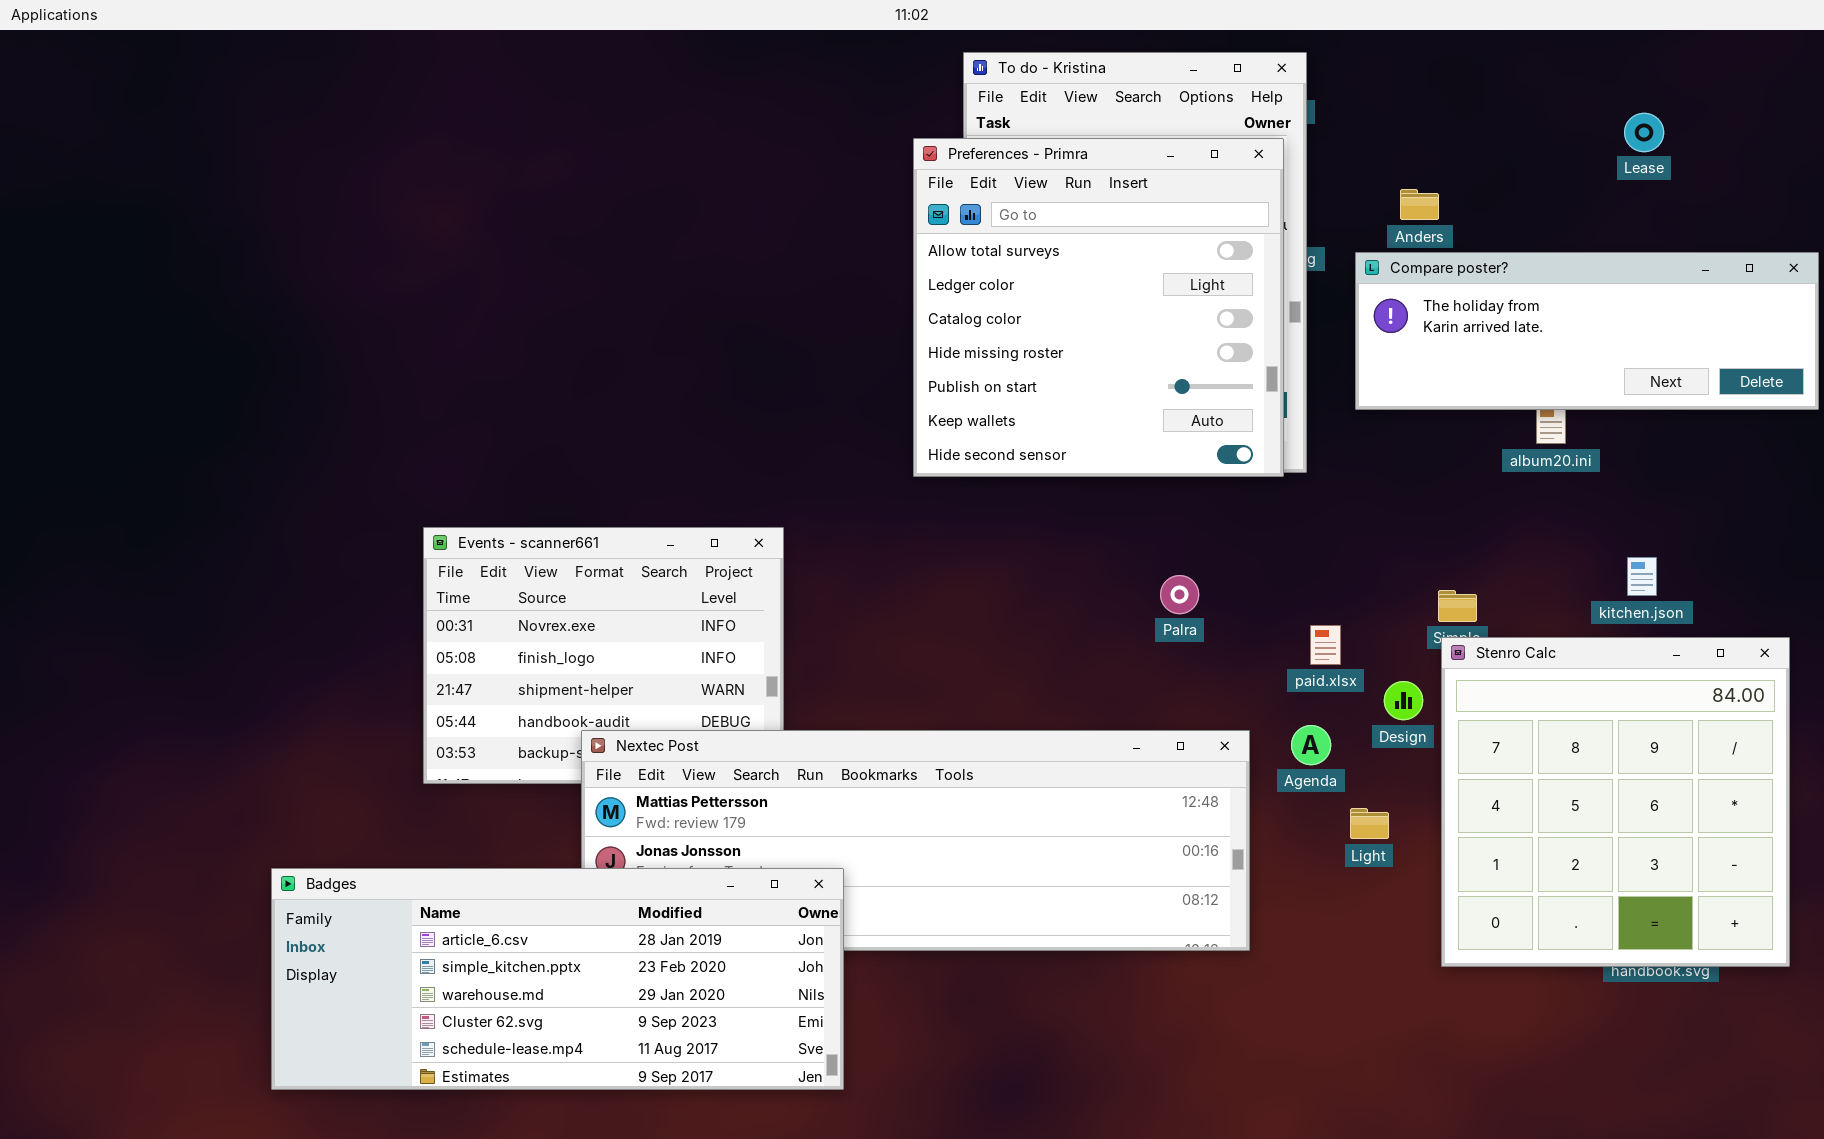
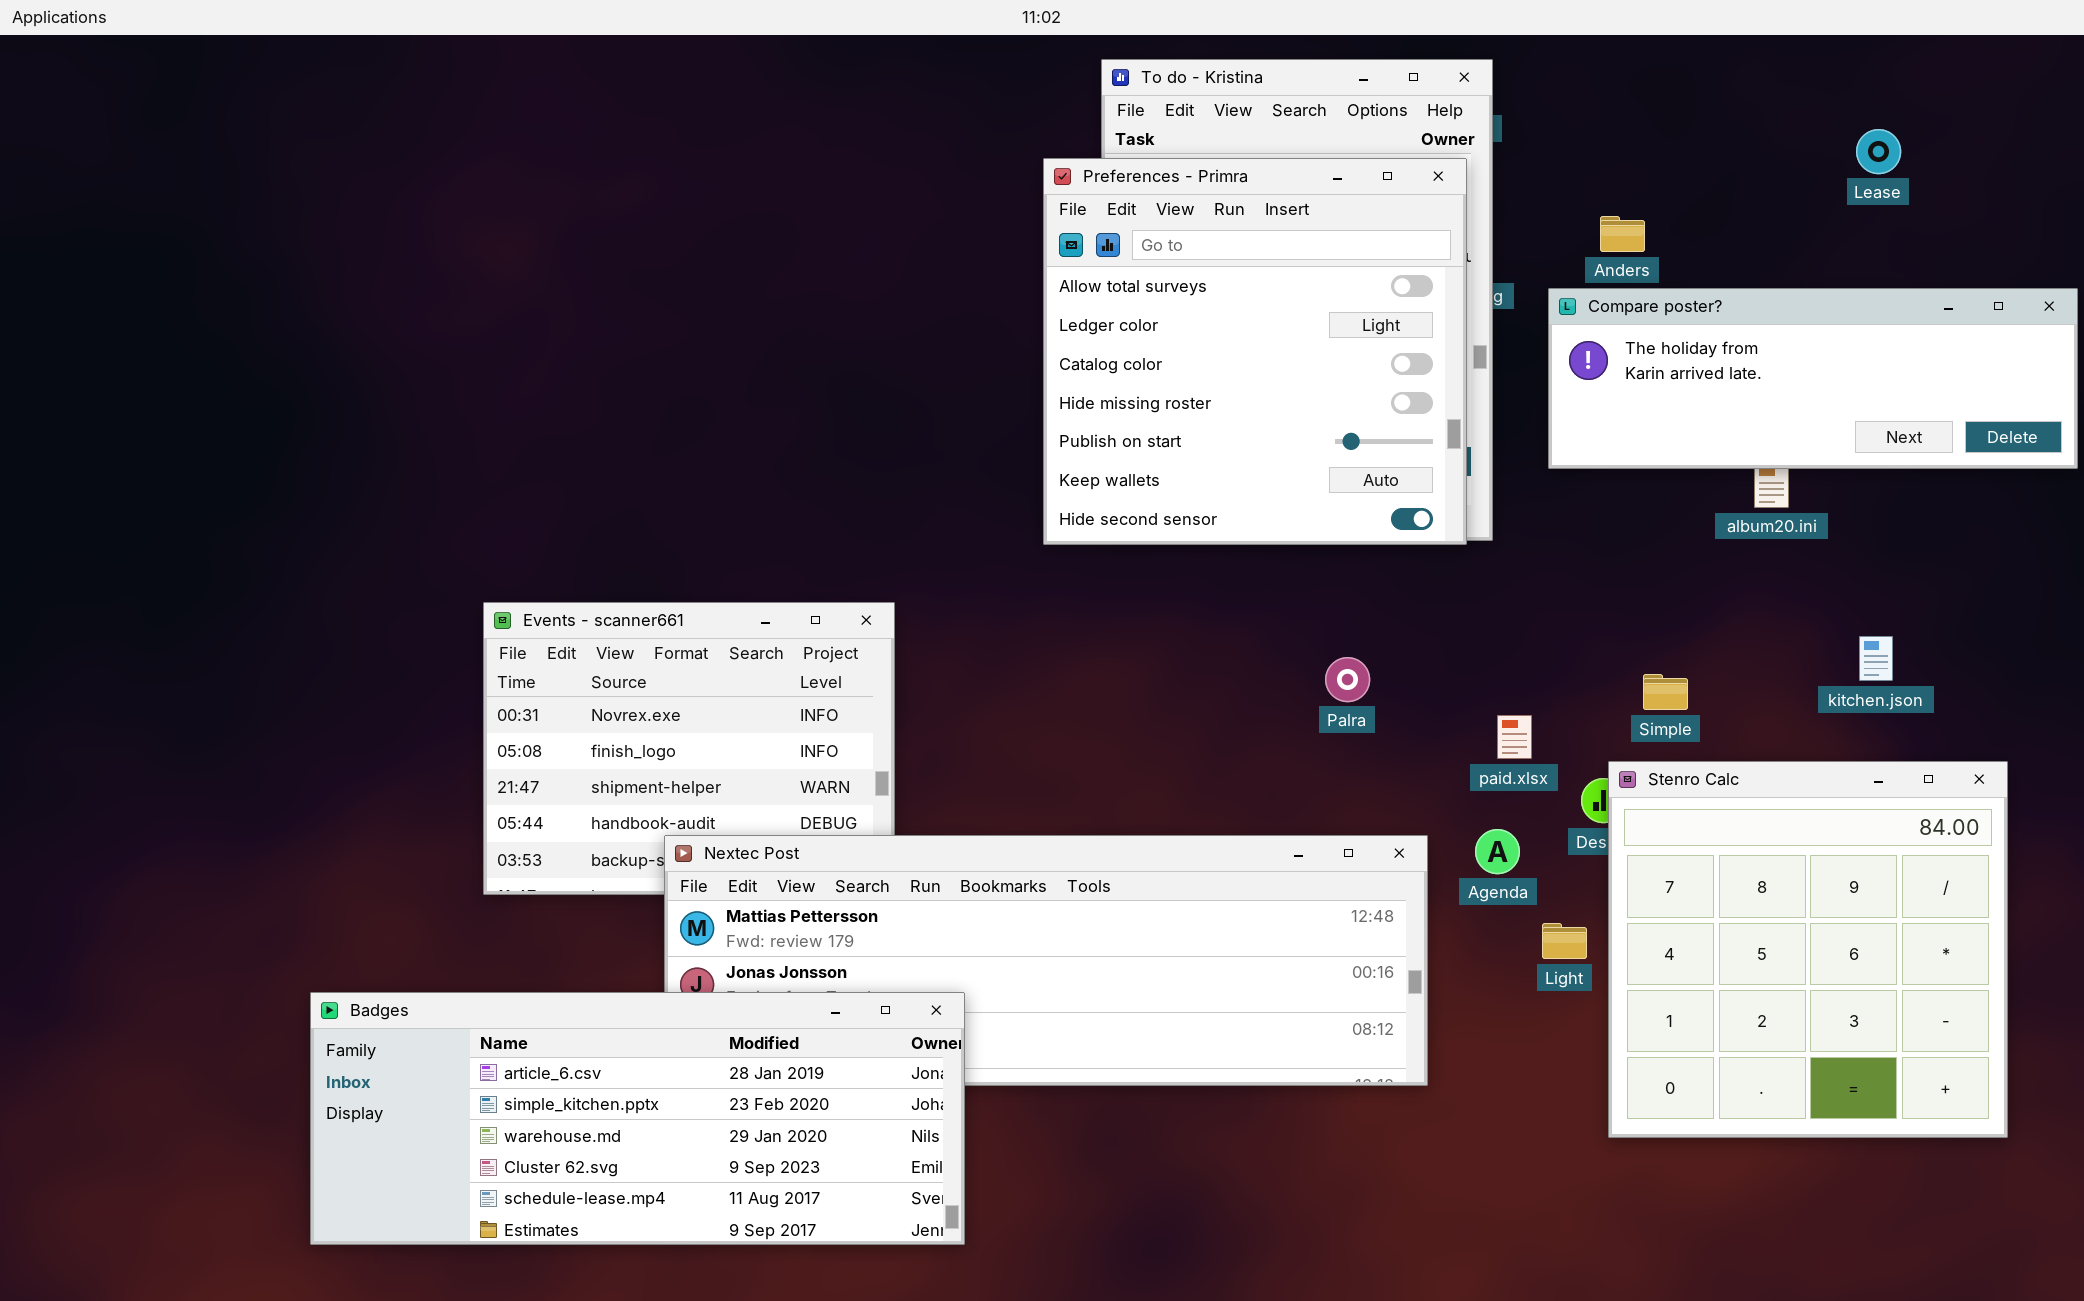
Stenro Calc: [1441,637,1790,967] -> [1608,761,2008,1138], moved

